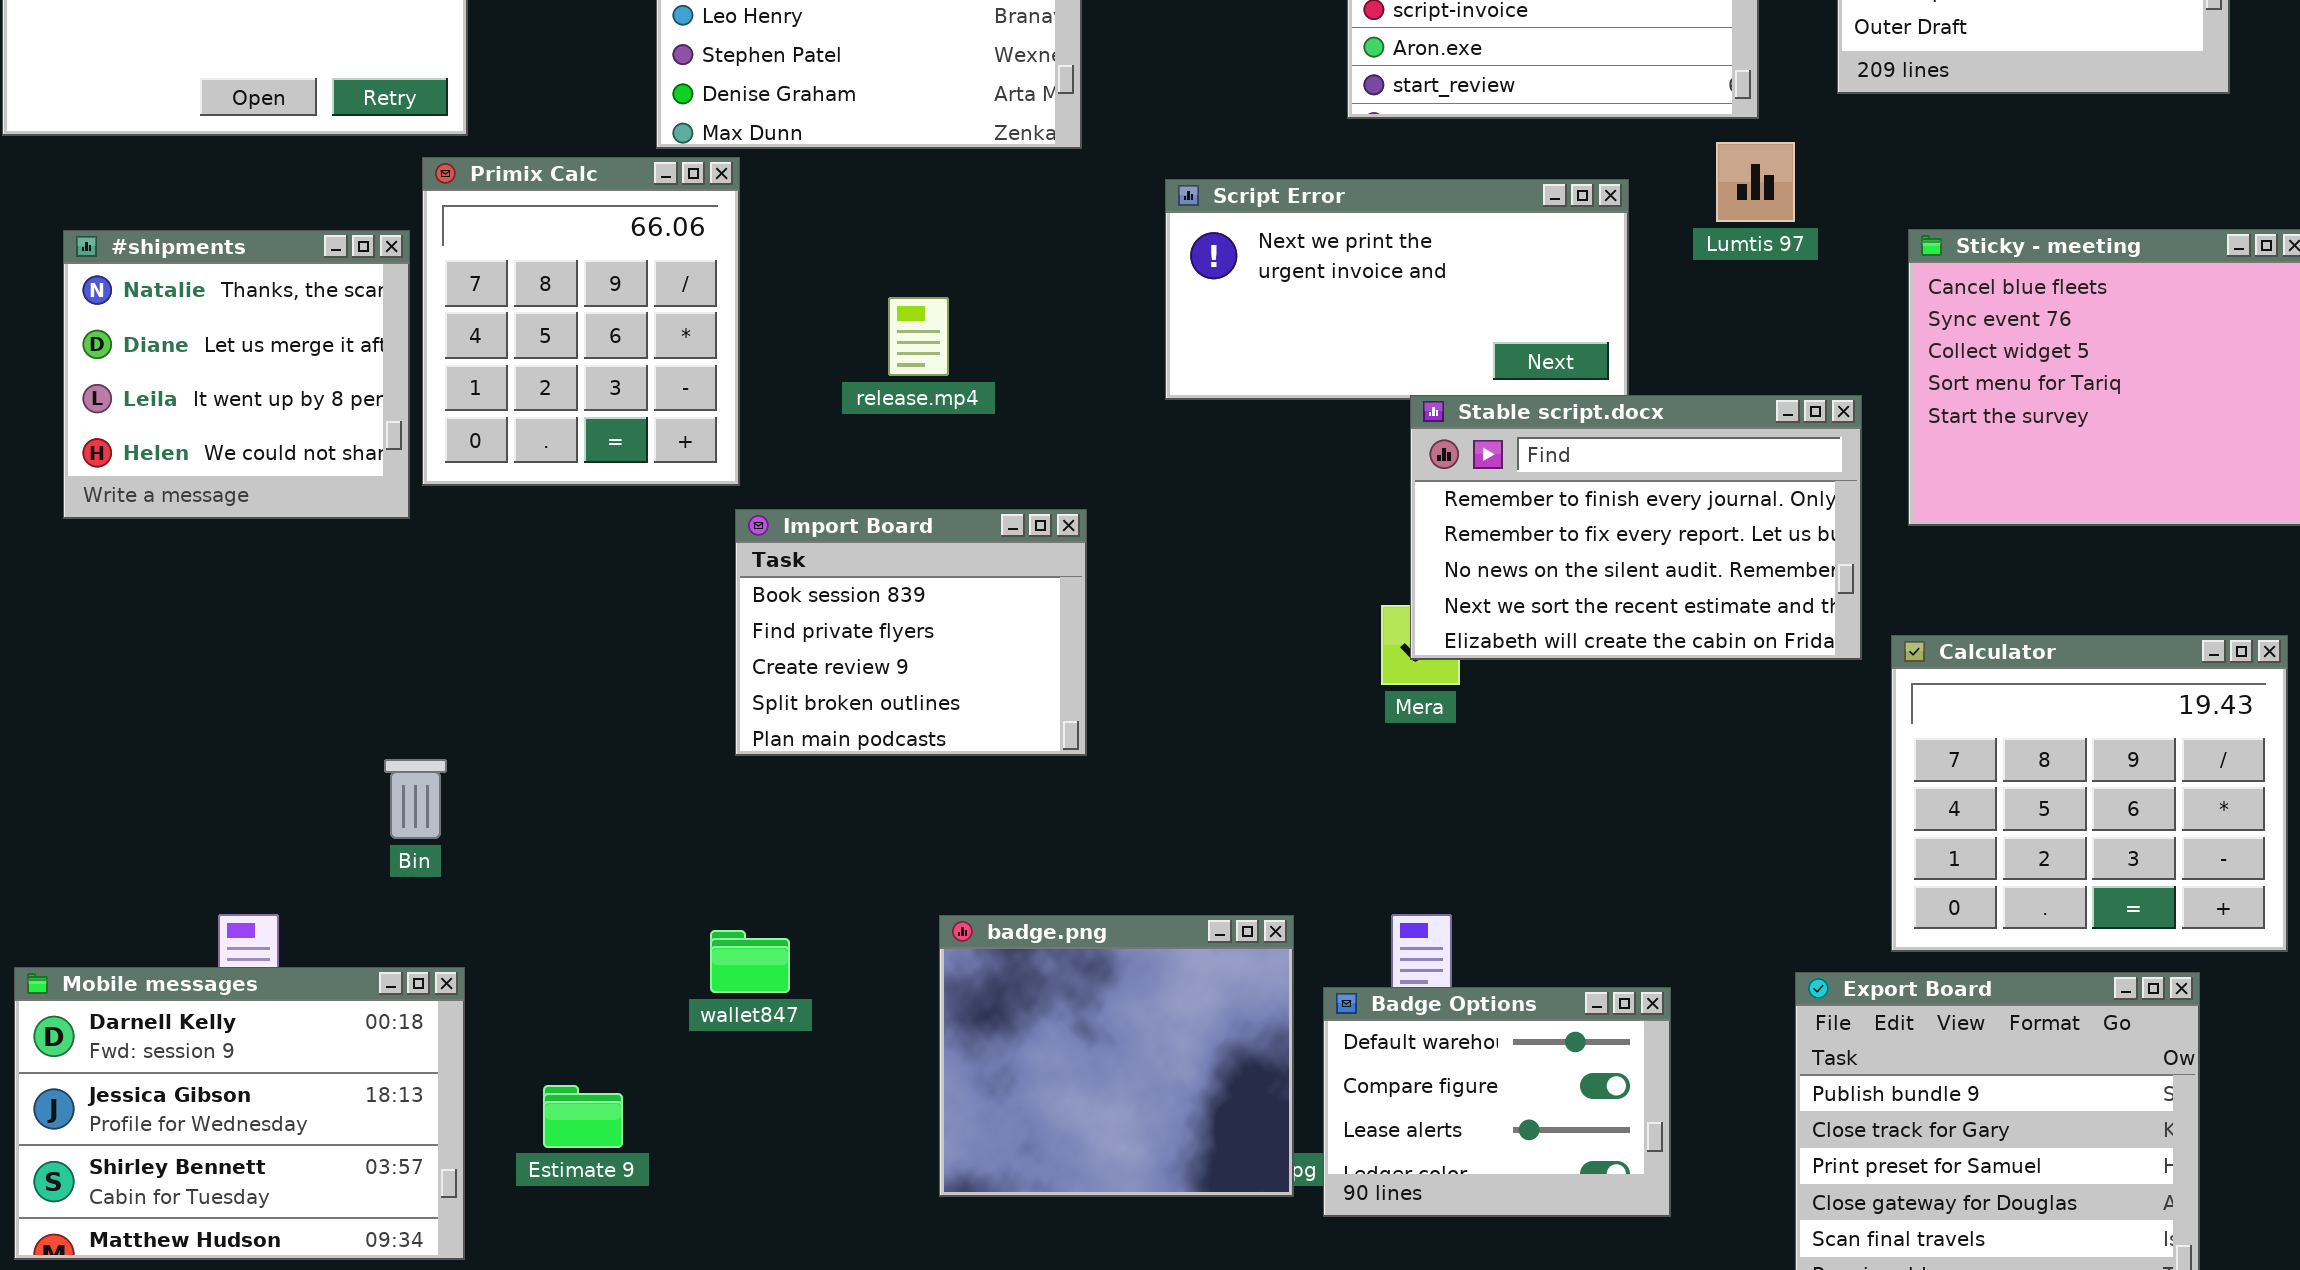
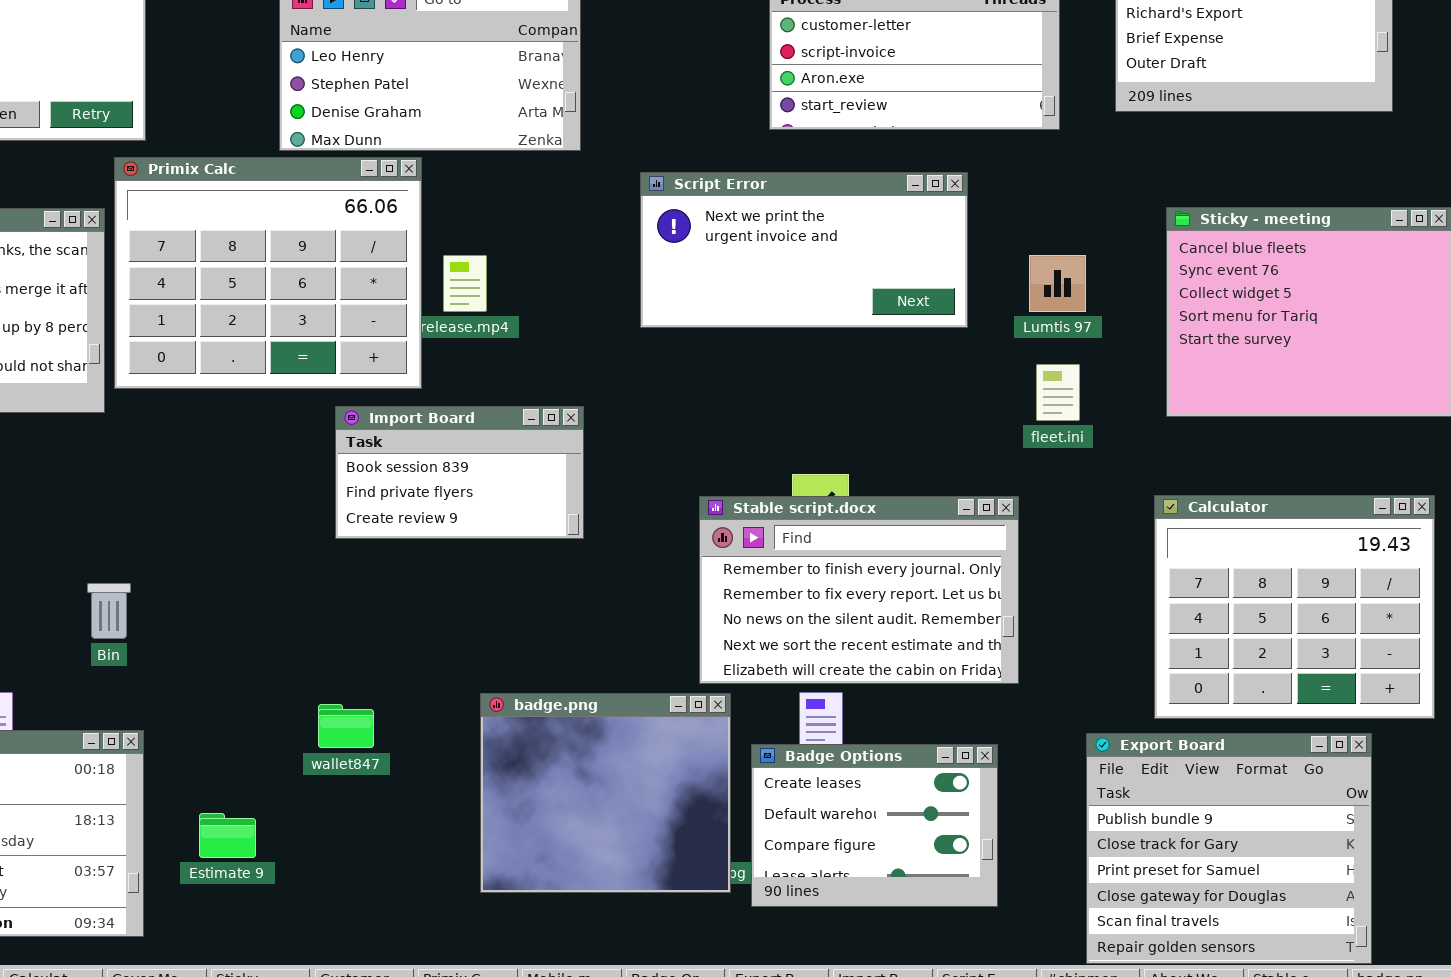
Lumtis 97: [1716,142,1795,222] -> [1029,255,1086,312], moved
Primix Calc: [422,157,740,486] -> [114,157,422,389], resized
Stable script.docx: [1410,395,1862,660] -> [699,496,1019,684], moved
Import Board: [735,509,1087,756] -> [335,406,584,539], resized
Badge Options: [1323,987,1671,1217] -> [751,744,998,907], scrolled up 1 row

